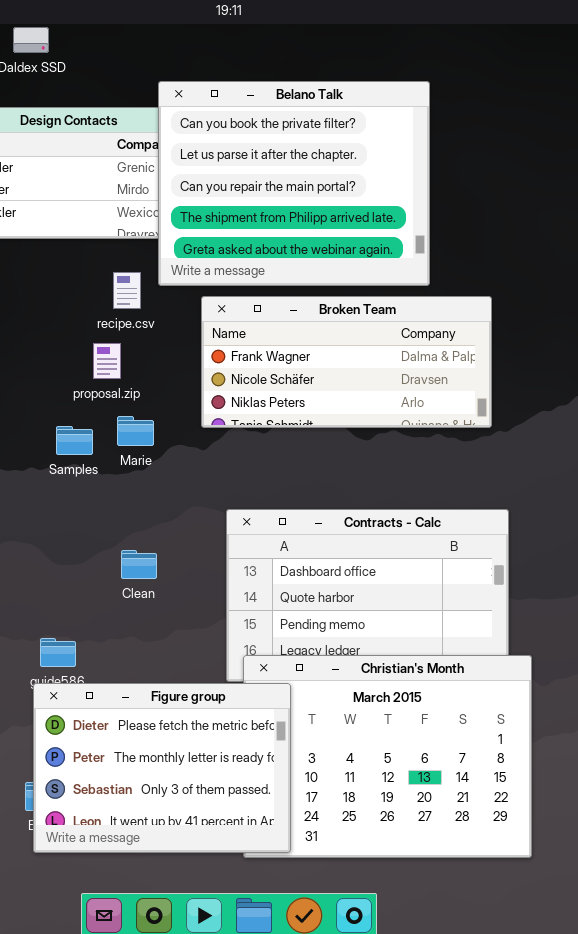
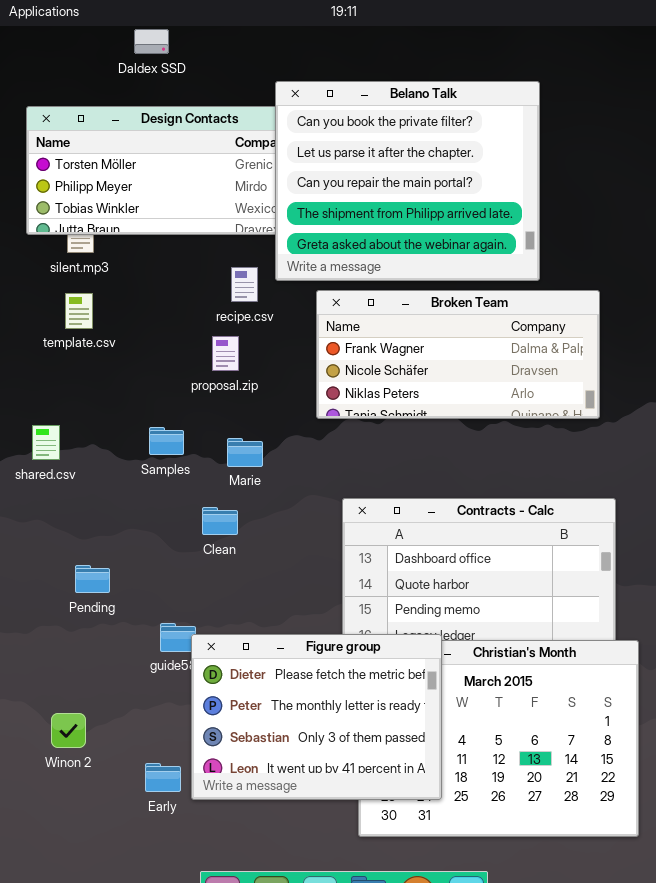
Marie: [117,416,154,446] -> [227,438,263,467], moved
Samples: [56,426,93,455] -> [149,427,184,455], moved
Clean: [121,550,157,579] -> [202,507,238,535], moved
Figure group: [33,683,291,853] -> [191,634,442,800], moved

